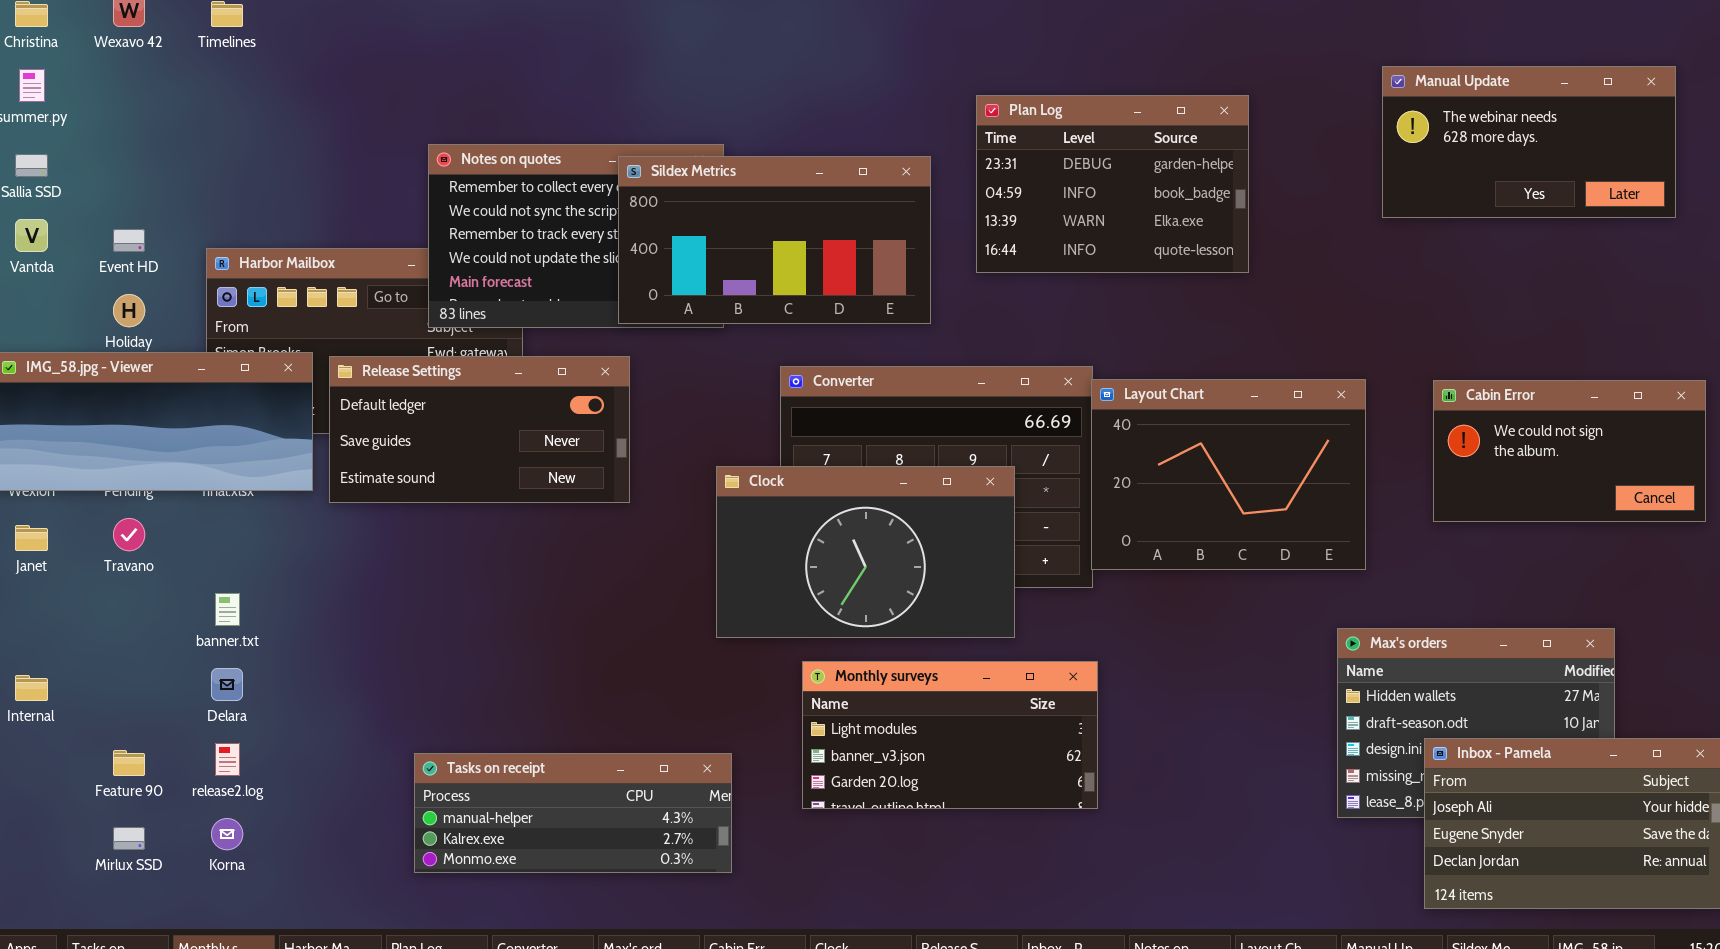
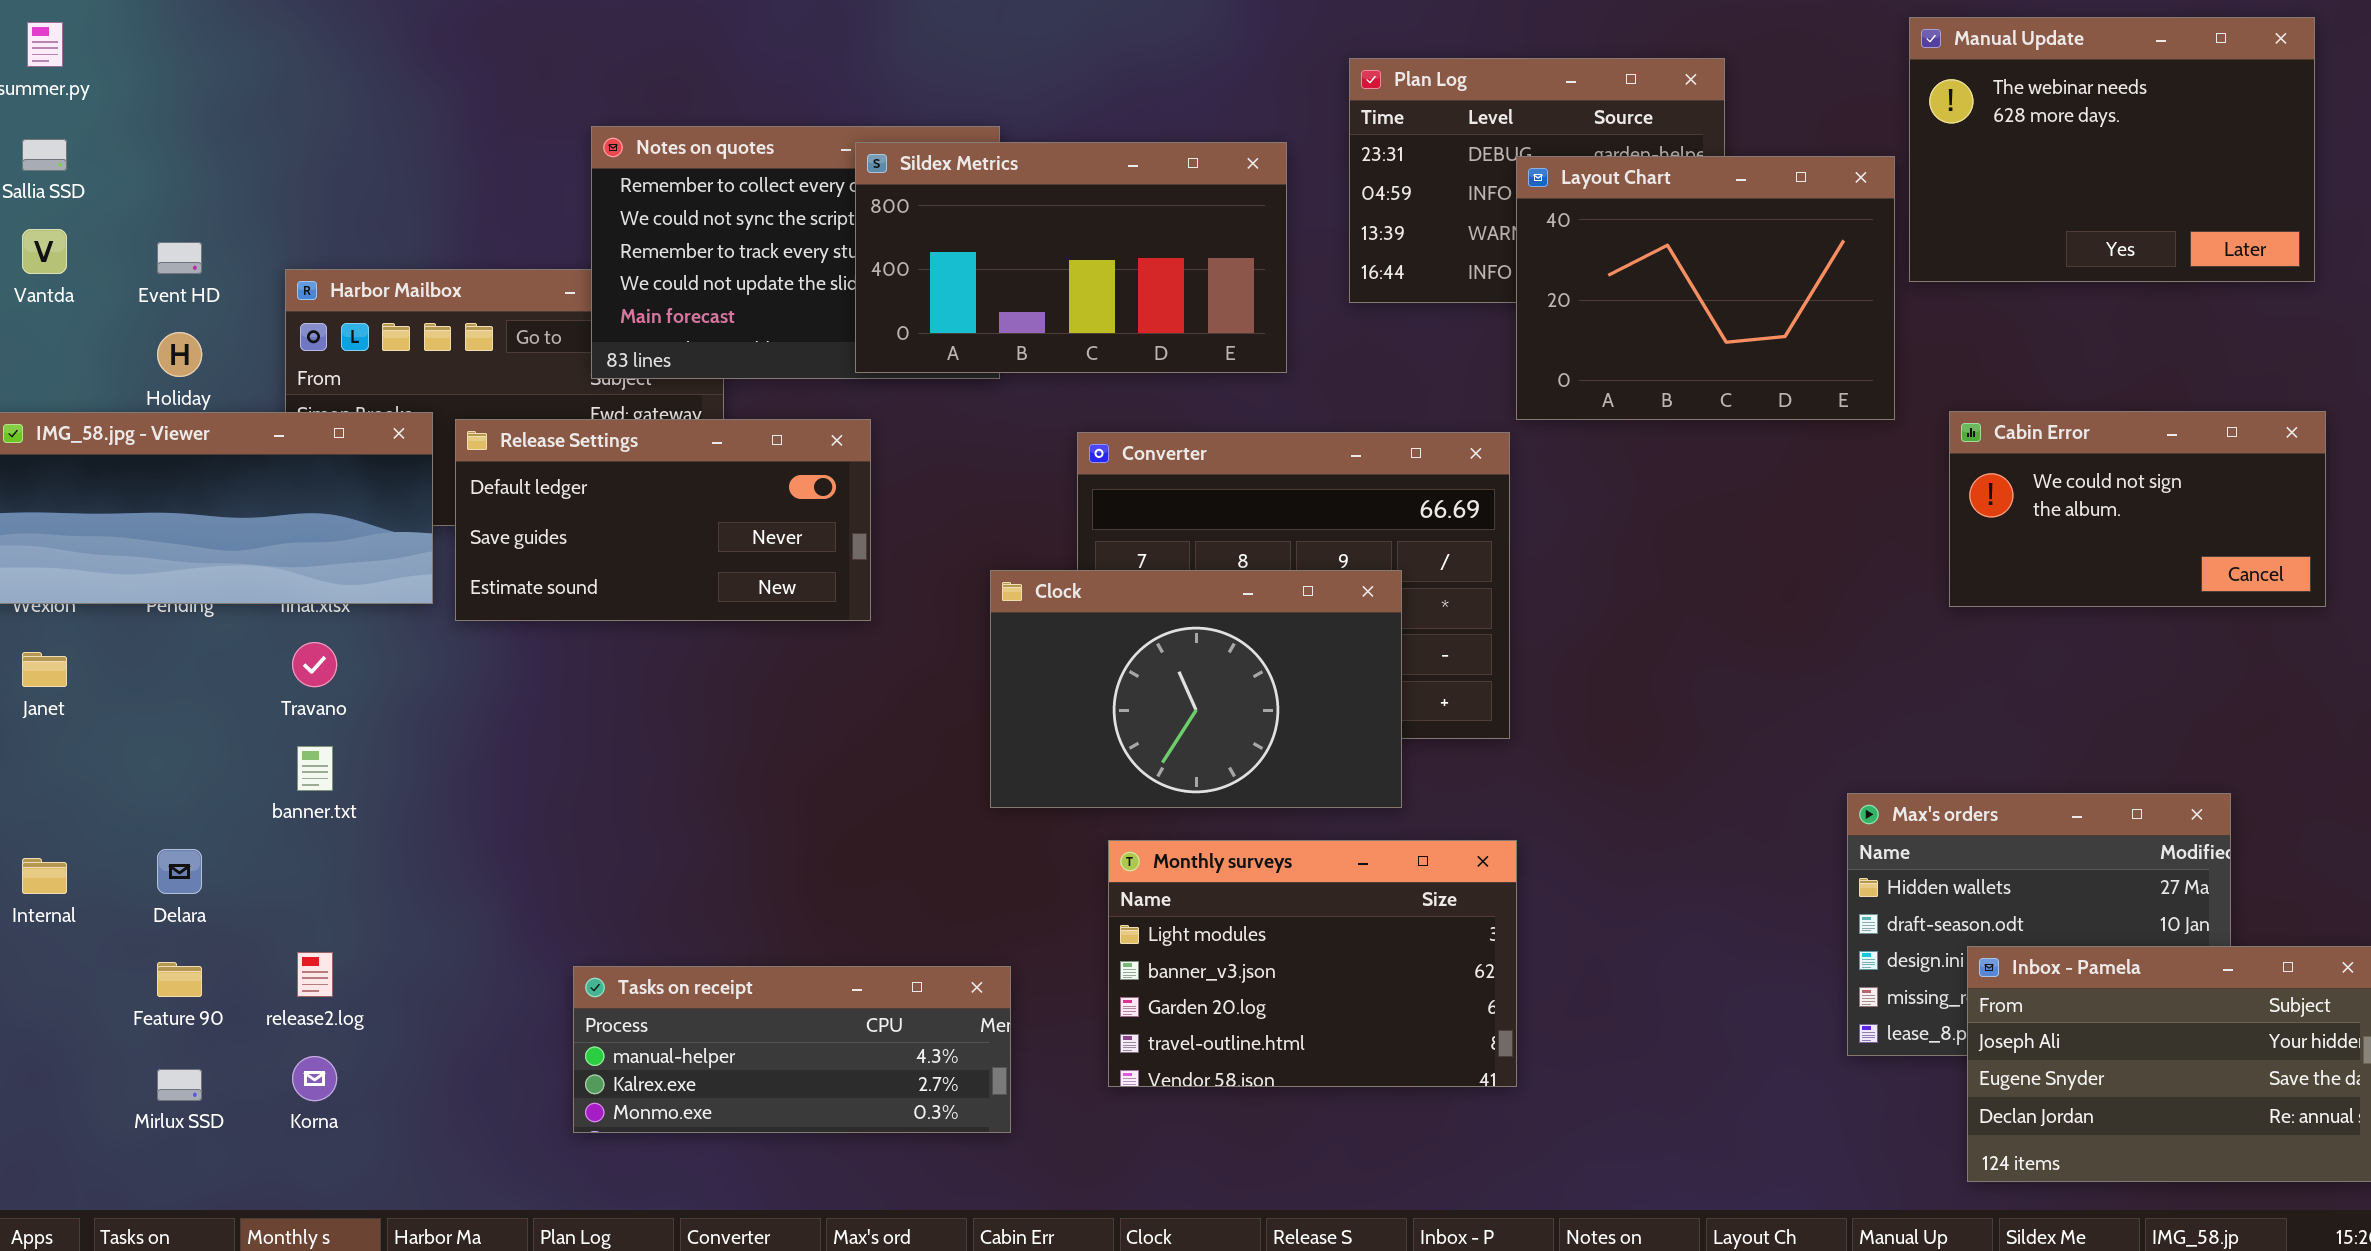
Manual Update: [1382,66,1676,218] -> [1909,17,2315,282], resized
Layout Chart: [1091,379,1366,570] -> [1516,156,1895,420], moved
Cabin Error: [1433,380,1706,522] -> [1949,411,2326,607], moved
Travano: [113,518,145,551] -> [292,642,337,687], moved
Monthly surveys: [802,661,1098,809] -> [1108,840,1517,1087], resized
Delara: [211,668,243,701] -> [157,849,202,894], moved

